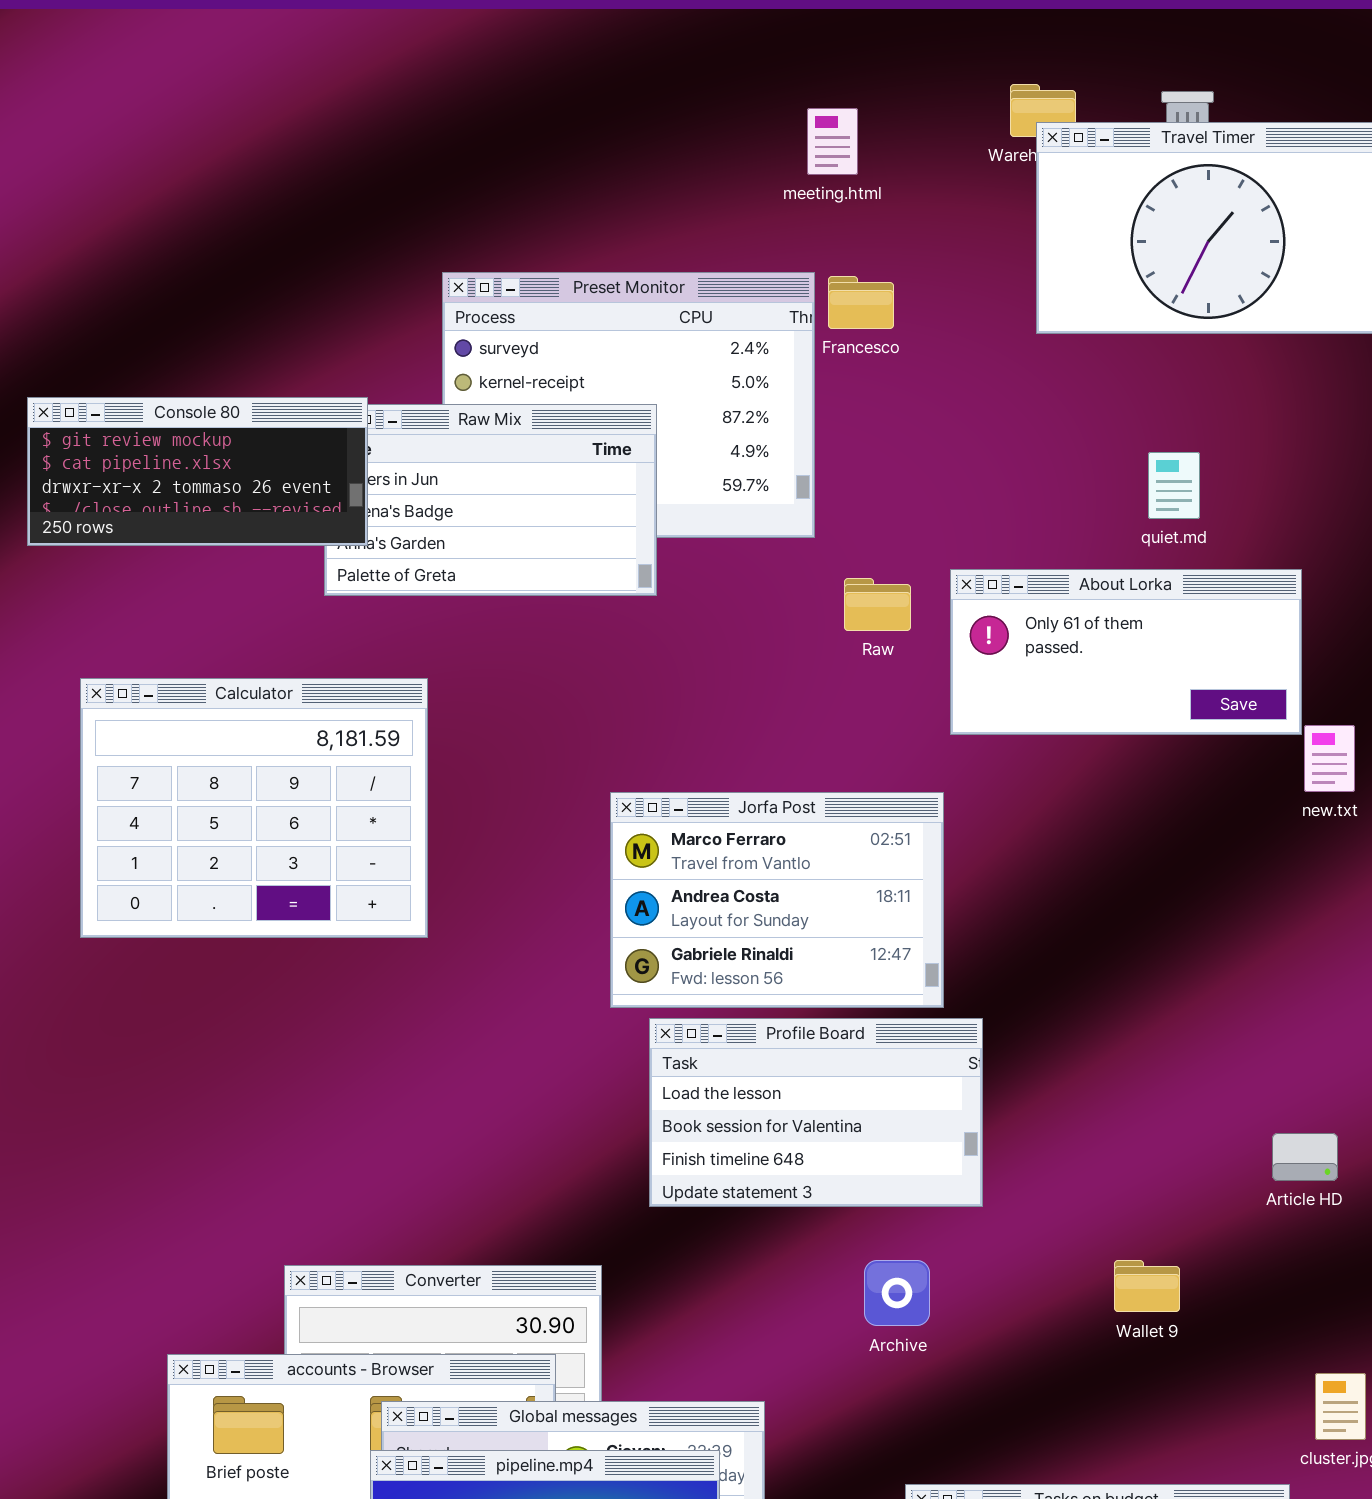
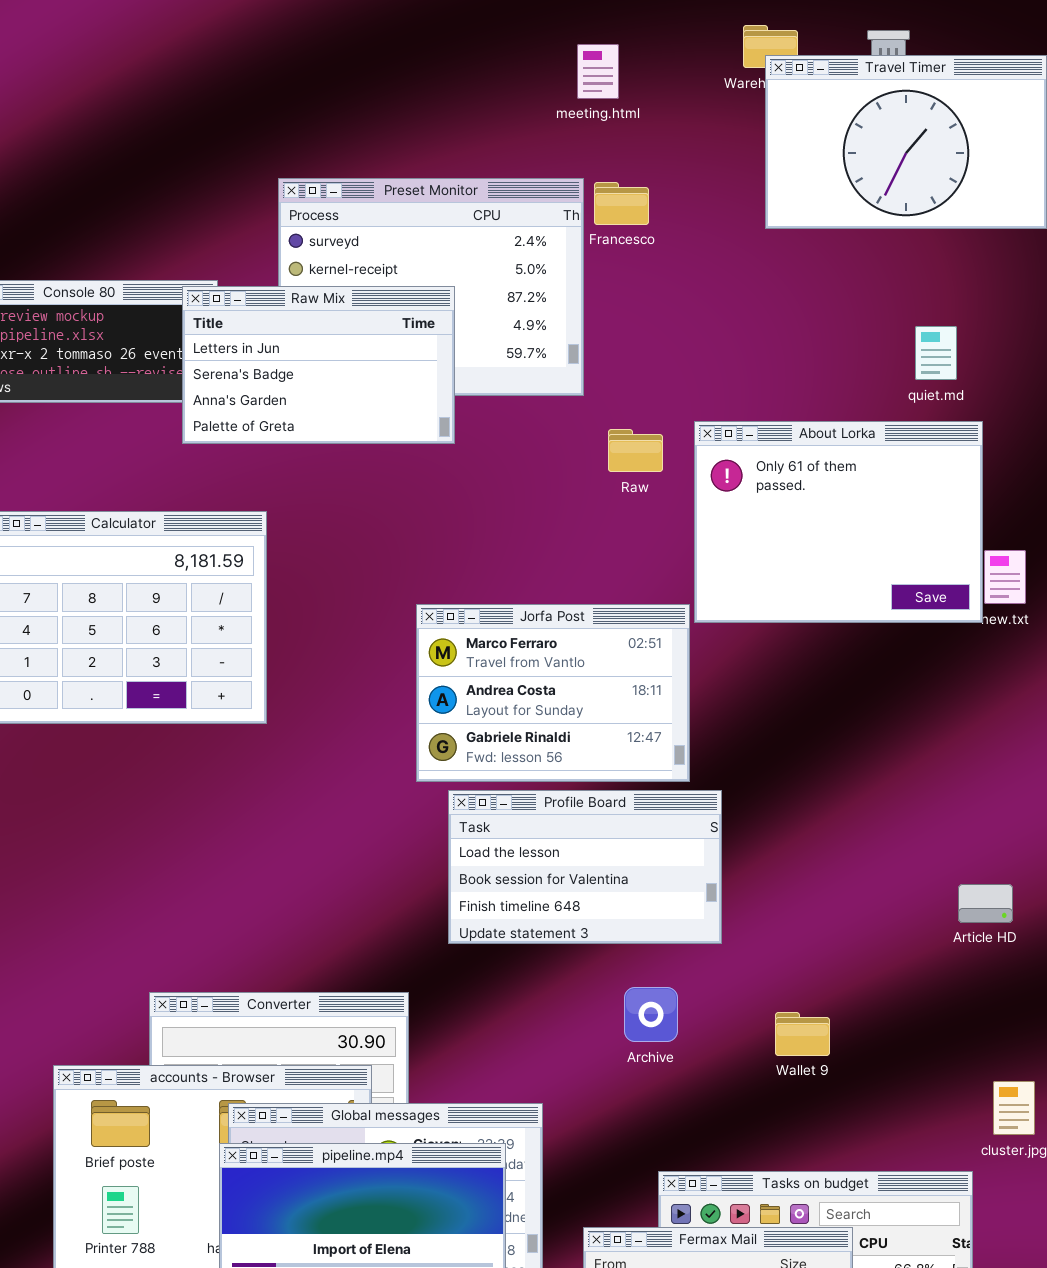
Raw Mix: [324,404,657,596] -> [182,286,455,444], raised
quiet.md: [1148,452,1200,519] -> [915,326,957,380], moved
About Lorka: [950,569,1302,735] -> [694,421,983,623], resized
Wallet 9: [1114,1260,1180,1312] -> [775,1012,830,1056], moved

